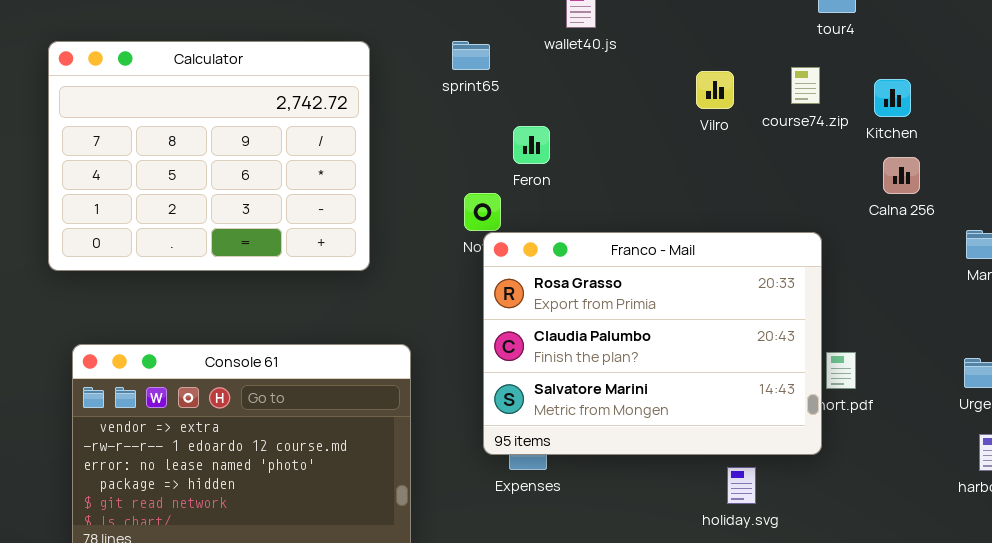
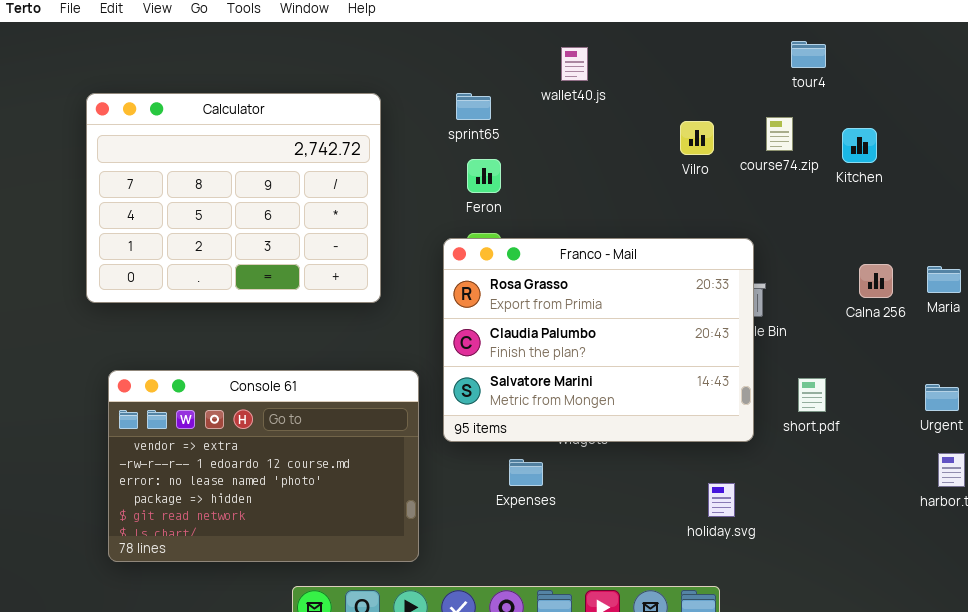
Feron: [513,126,550,164] -> [467,159,501,193], moved
Calna 256: [883,157,920,194] -> [859,264,893,298], moved
Franco - Mail: [483,232,822,455] -> [443,238,754,442], moved

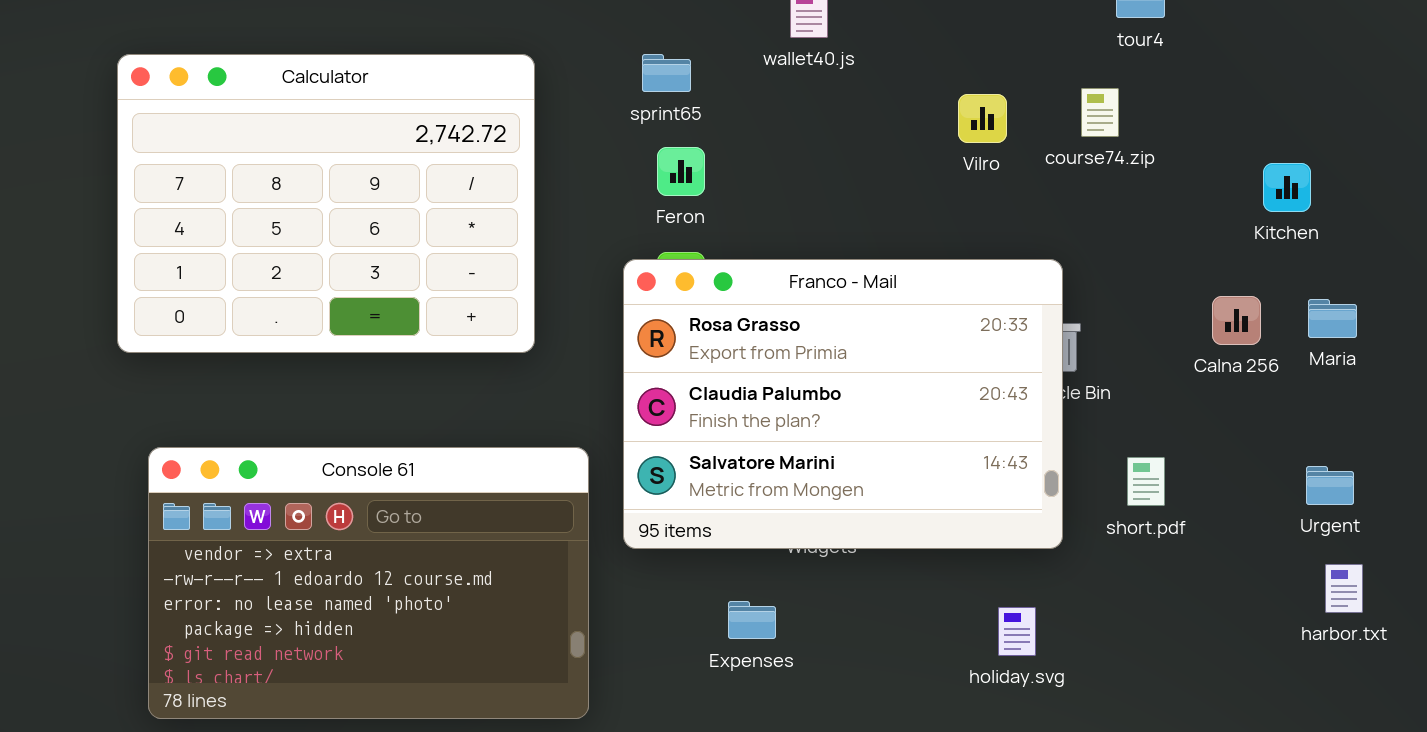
Kitchen: [842,128,877,163] -> [1263,163,1311,212], moved
Expenses: [509,459,543,486] -> [728,601,776,639], moved

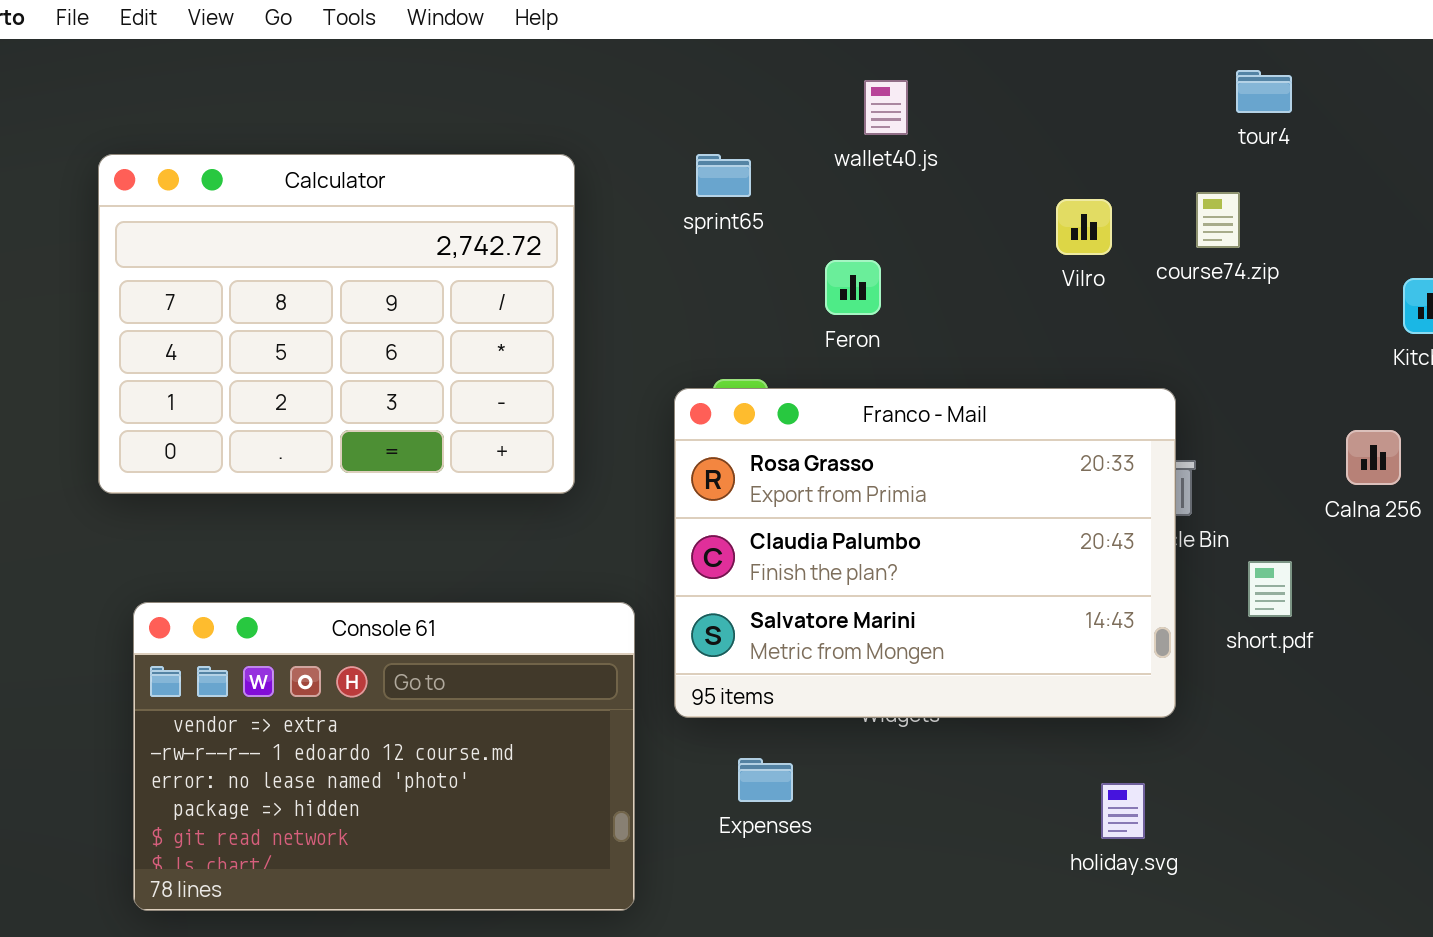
Feron: [657,147,705,196] -> [825,260,881,315], moved
short.pdf: [1127,457,1165,506] -> [1248,561,1292,617], moved
Expenses: [728,601,776,639] -> [738,758,793,802], moved

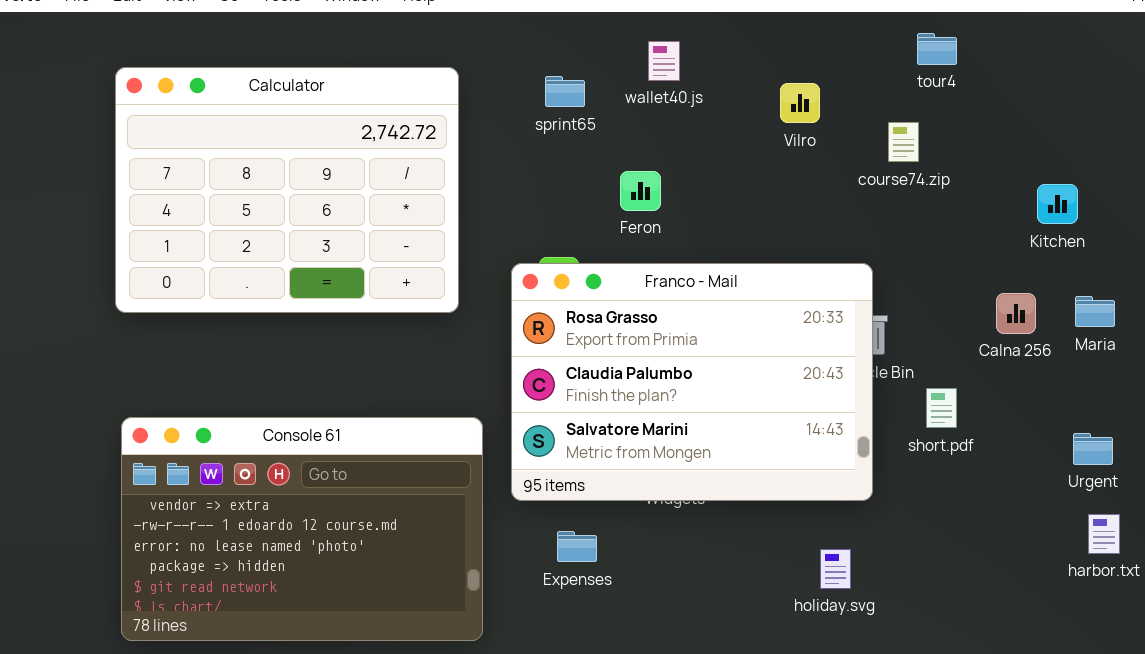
Calculator: [98,154,575,494] -> [115,67,459,313], moved
sprint65: [696,154,751,197] -> [545,76,585,107], moved
Vilro: [1056,199,1112,255] -> [780,83,820,123], moved

